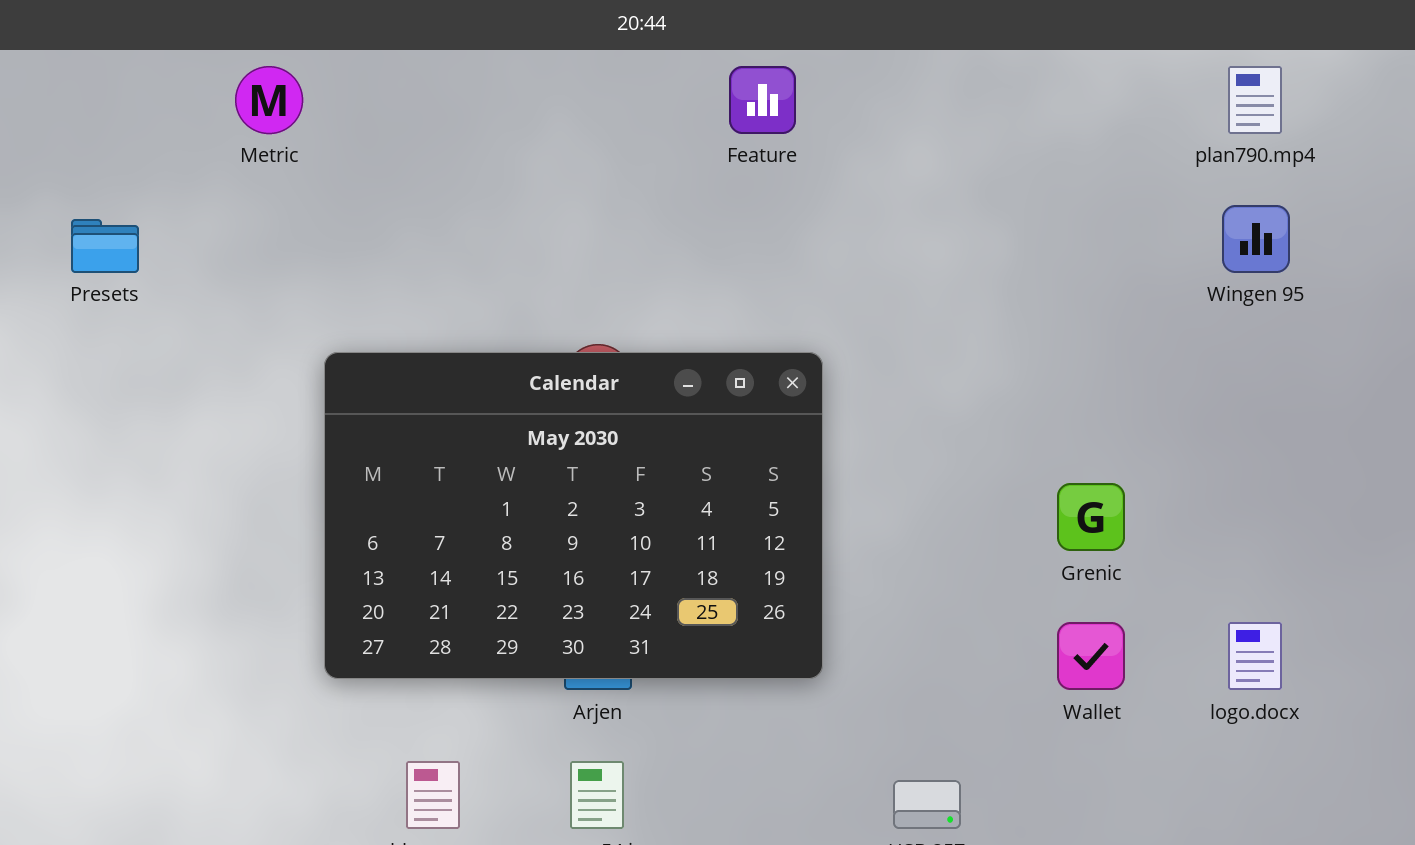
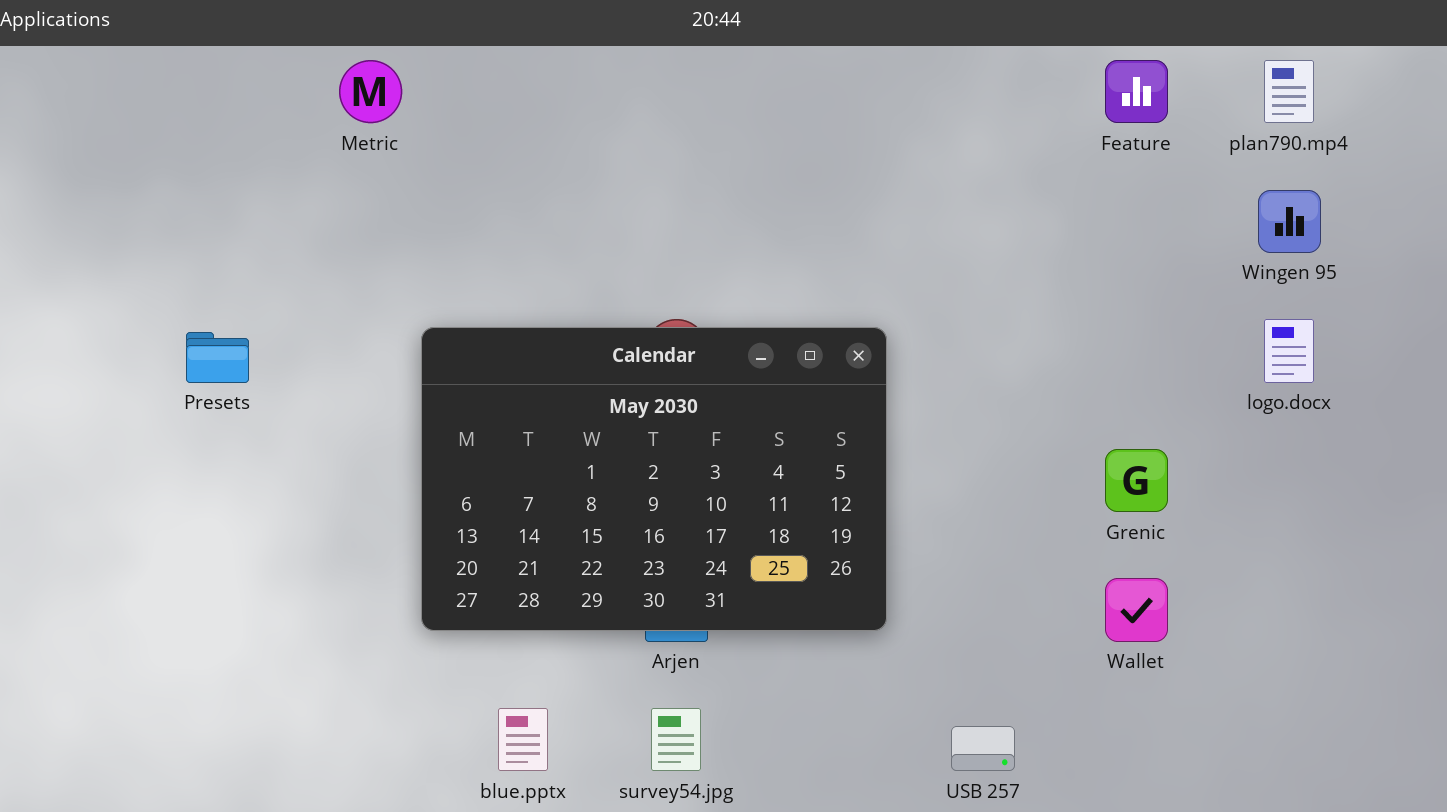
Feature: [729,66,796,134] -> [1105,60,1168,123], moved
Presets: [71,219,139,273] -> [186,332,249,383], moved
logo.docx: [1228,622,1282,690] -> [1264,319,1314,383], moved

